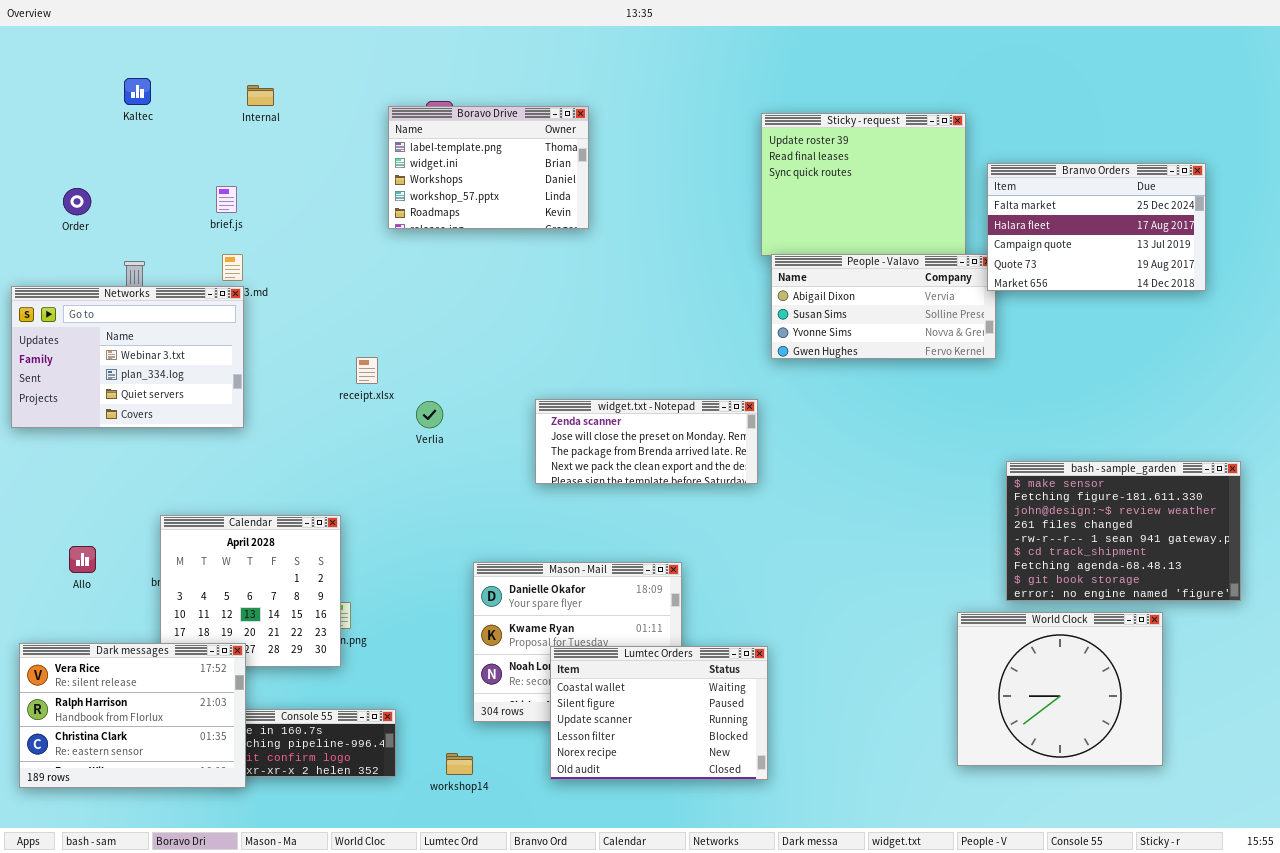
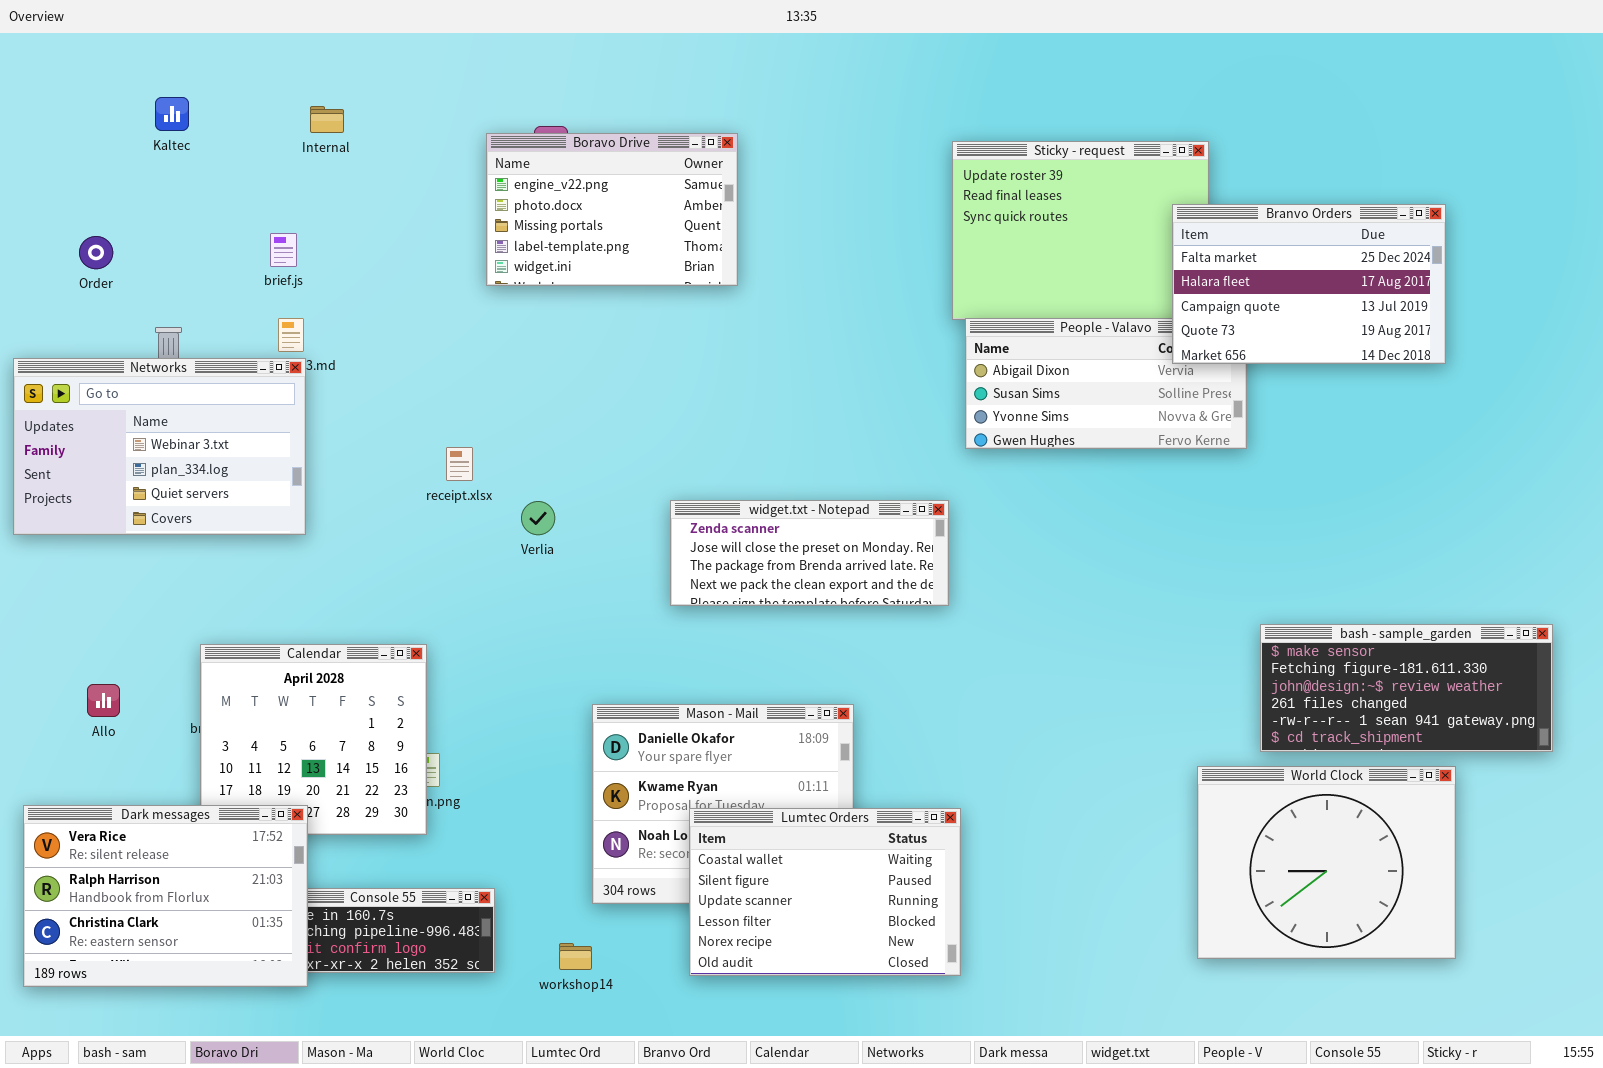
Boravo Drive: [388,106,589,229] -> [486,133,738,286], scrolled up 3 rows
Branvo Orders: [987,163,1206,291] -> [1172,204,1446,364], moved
bash - sample_garden: [1006,461,1241,601] -> [1260,624,1553,752], resized

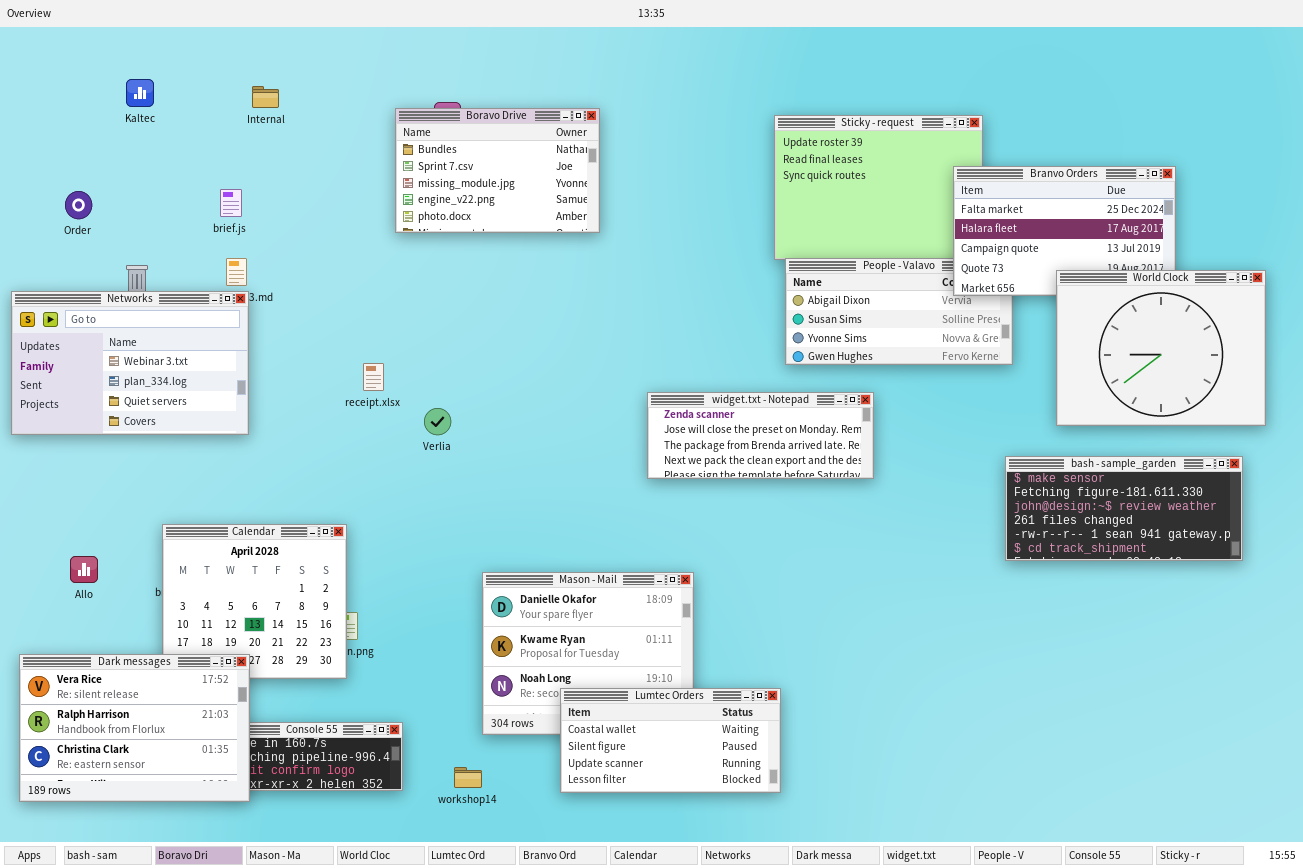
Boravo Drive: [486,133,738,286] -> [395,108,600,233], scrolled up 3 rows
widget.txt - Notepad: [670,500,949,606] -> [647,392,874,479], moved
bash - sample_garden: [1260,624,1553,752] -> [1005,456,1243,561], moved
World Clock: [1197,766,1456,959] -> [1056,270,1266,426], moved
Lumtec Orders: [689,808,961,976] -> [560,688,781,793], resized

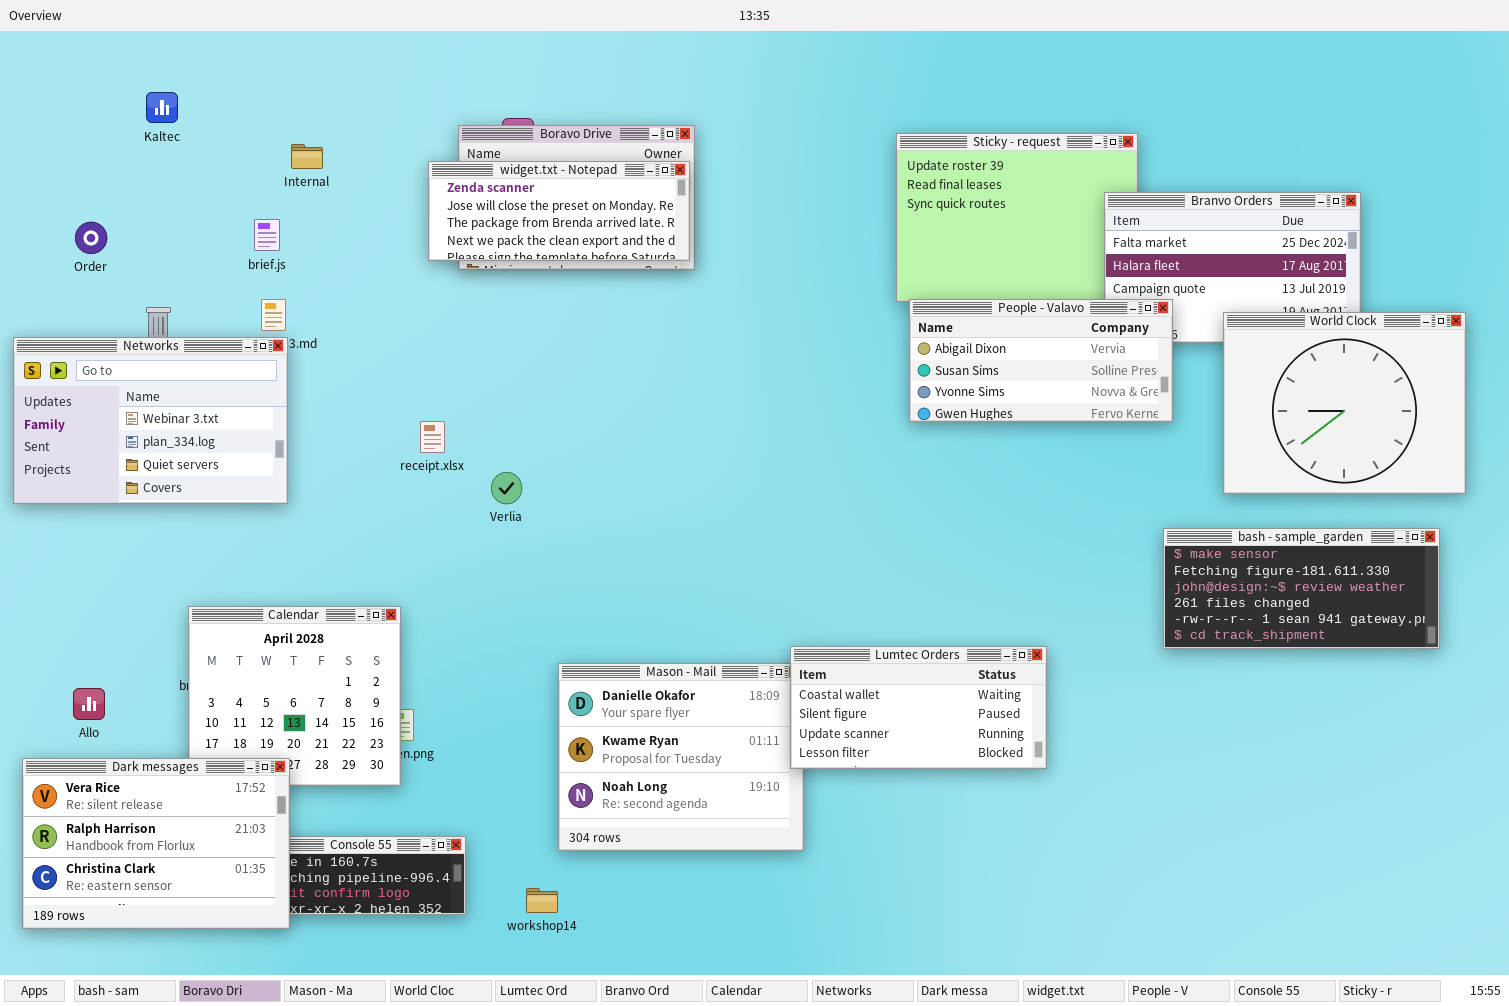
Internal: [252,86,279,108] -> [291,144,323,169], moved
People - Valavo: [785,258,1013,365] -> [909,299,1173,422], raised
widget.txt - Notepad: [647,392,874,479] -> [428,161,690,261], moved
Allo: [70,556,98,583] -> [73,688,105,720], moved
Lumtec Orders: [560,688,781,793] -> [790,646,1047,769], moved

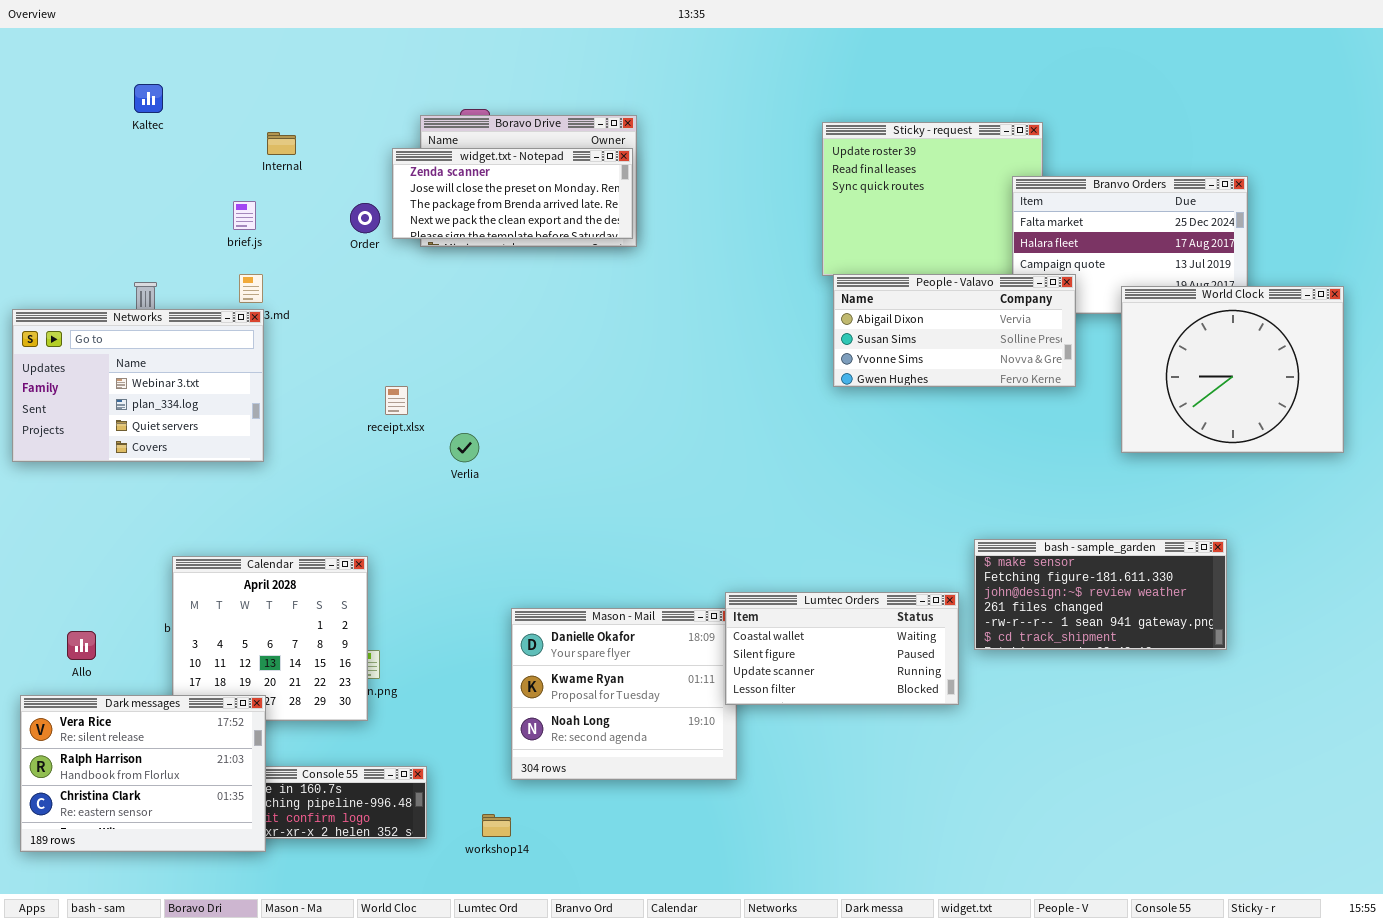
Order: [75,222,107,254] -> [350,203,380,233], moved
bash - sample_garden: [1163,528,1440,649] -> [974,539,1227,650], moved

